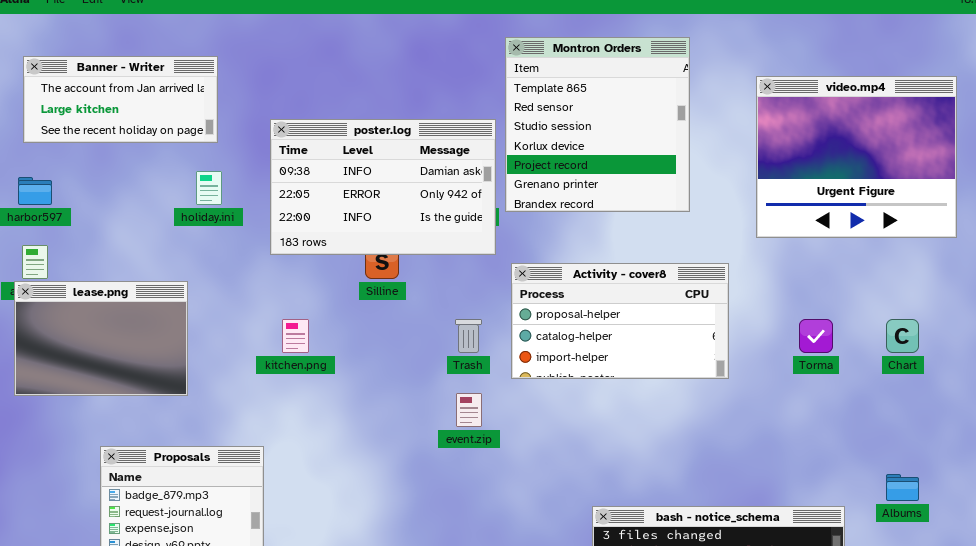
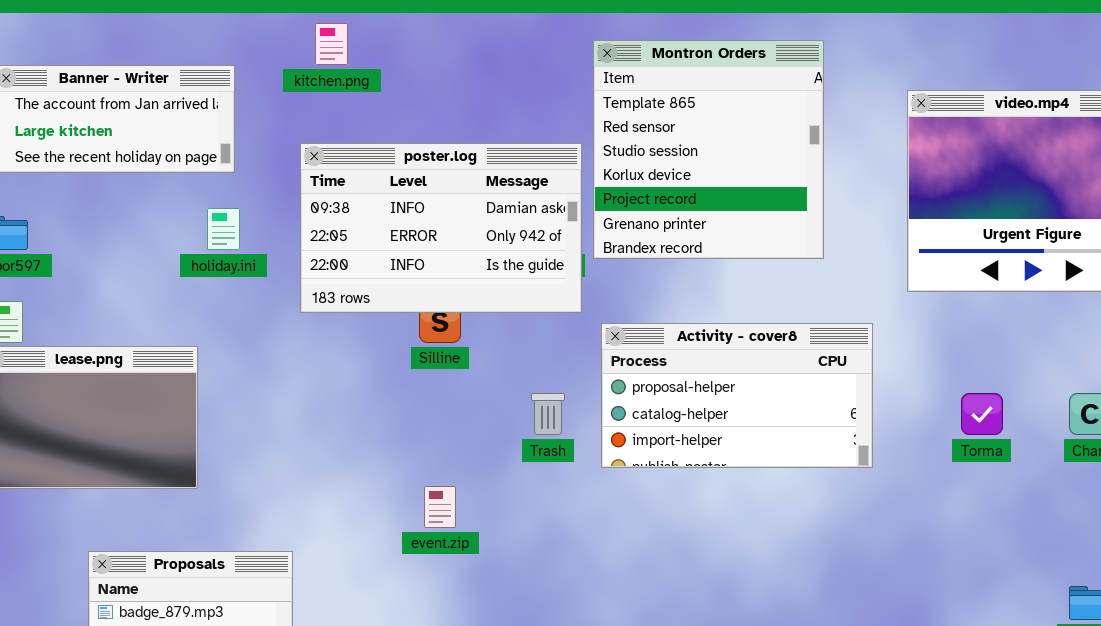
kitchen.png: [282,319,309,353] -> [315,23,348,65], moved
event.zip: [456,393,482,427] -> [424,486,456,528], moved

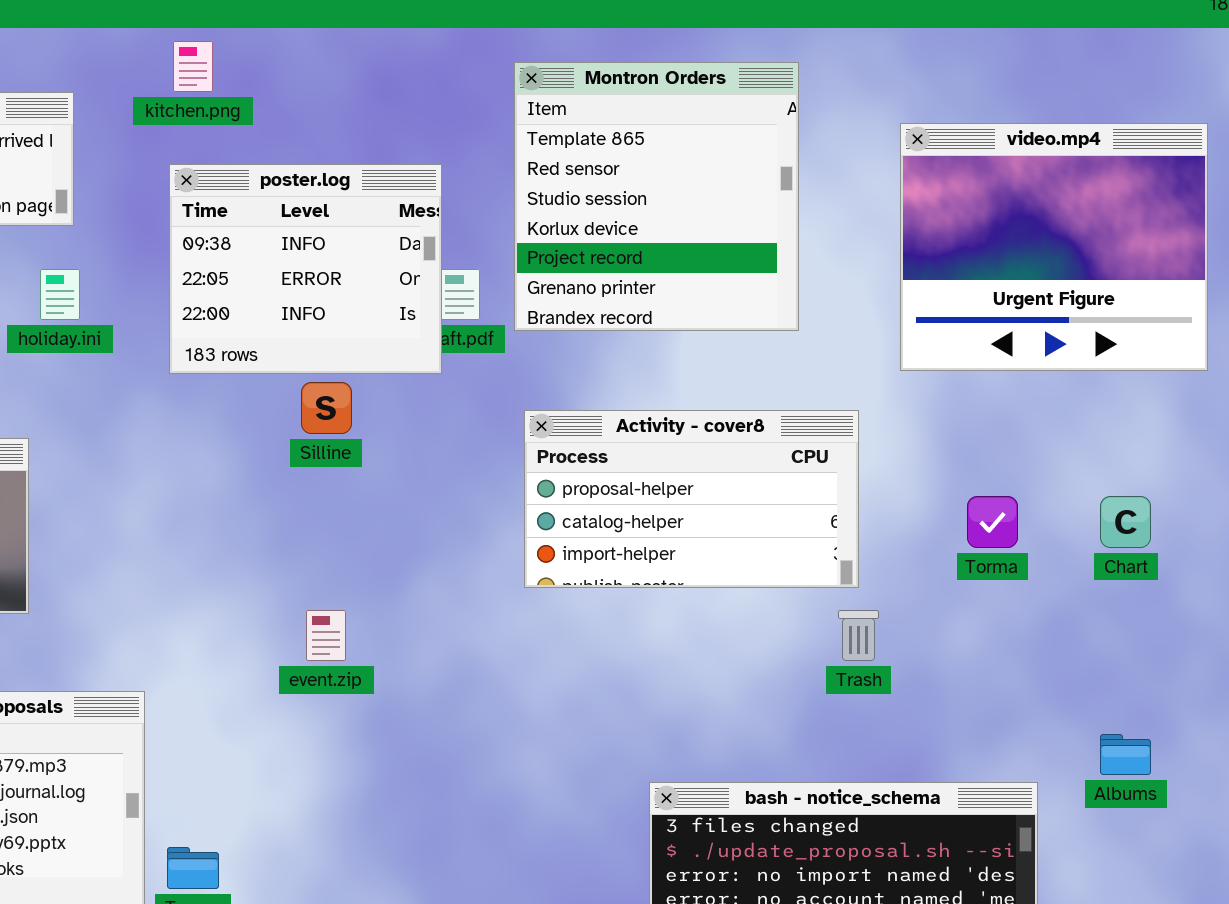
poster.log: [300,143,582,313] -> [169,164,442,374], moved, resized
Trash: [531,393,565,435] -> [838,610,879,661], moved

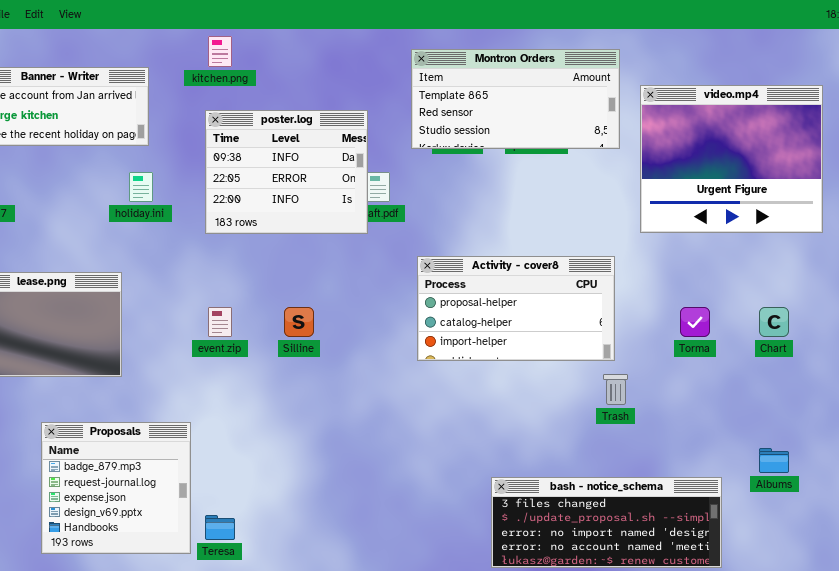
Montron Orders: [514,62,799,331] -> [411,49,620,149], resized
Silline: [301,382,352,434] -> [284,307,314,337], moved
event.zip: [306,610,346,661] -> [208,307,232,337], moved

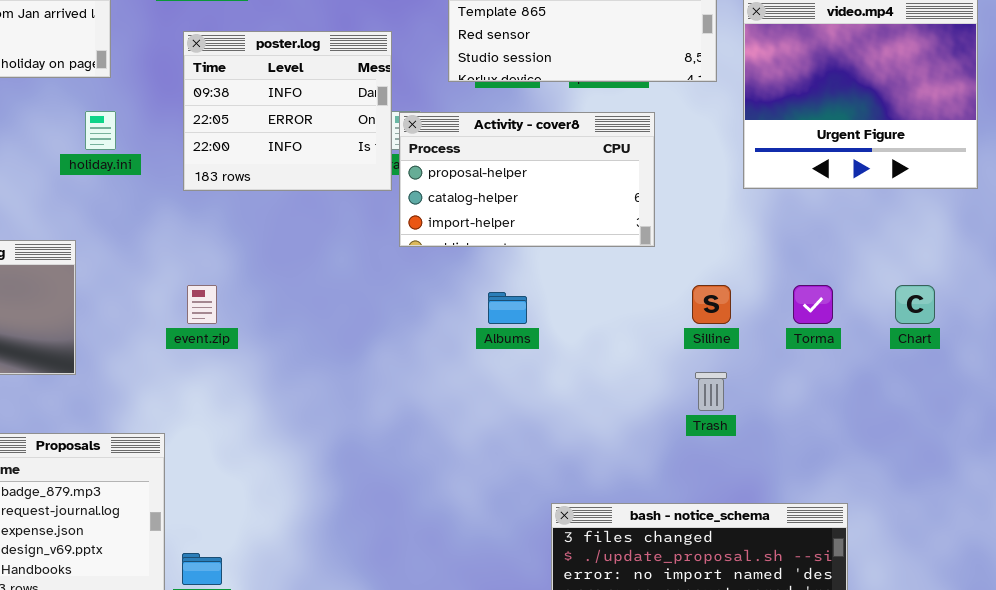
Activity - cover8: [417,256,615,361] -> [399,112,655,247], moved
Silline: [284,307,314,337] -> [692,285,731,324], moved
Albums: [759,448,789,473] -> [488,292,527,324], moved

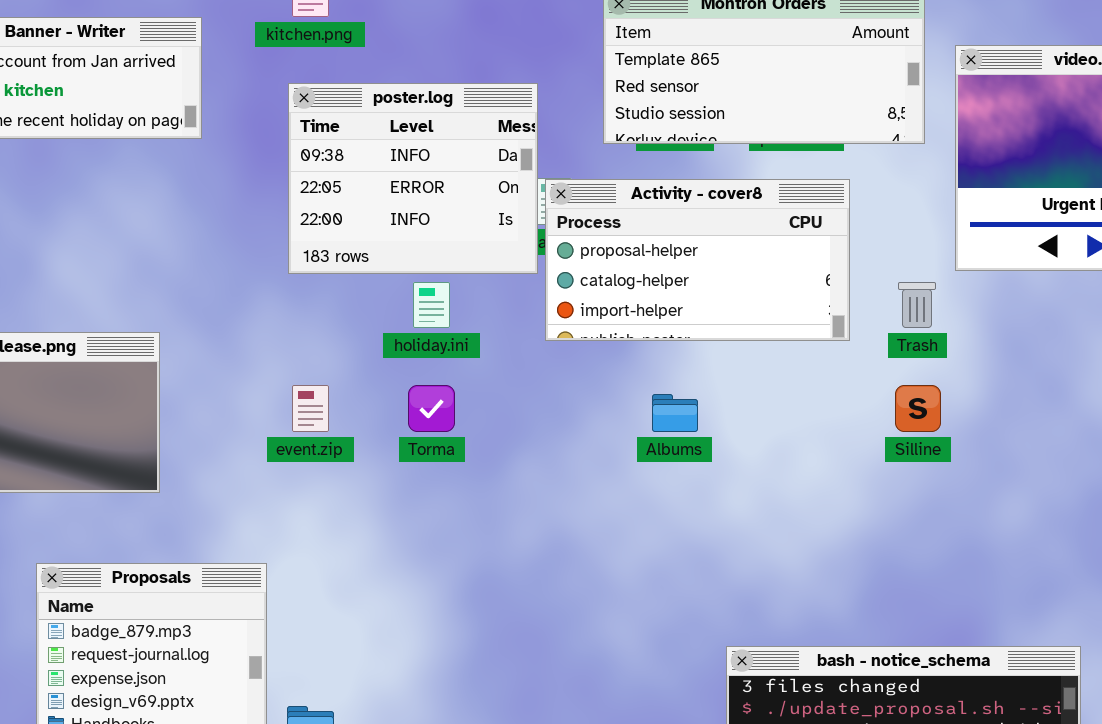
holiday.ini: [85,111,116,150] -> [413,282,450,328], moved
Torma: [793,285,833,324] -> [408,385,455,432], moved
Trash: [695,372,727,411] -> [898,282,936,328], moved

